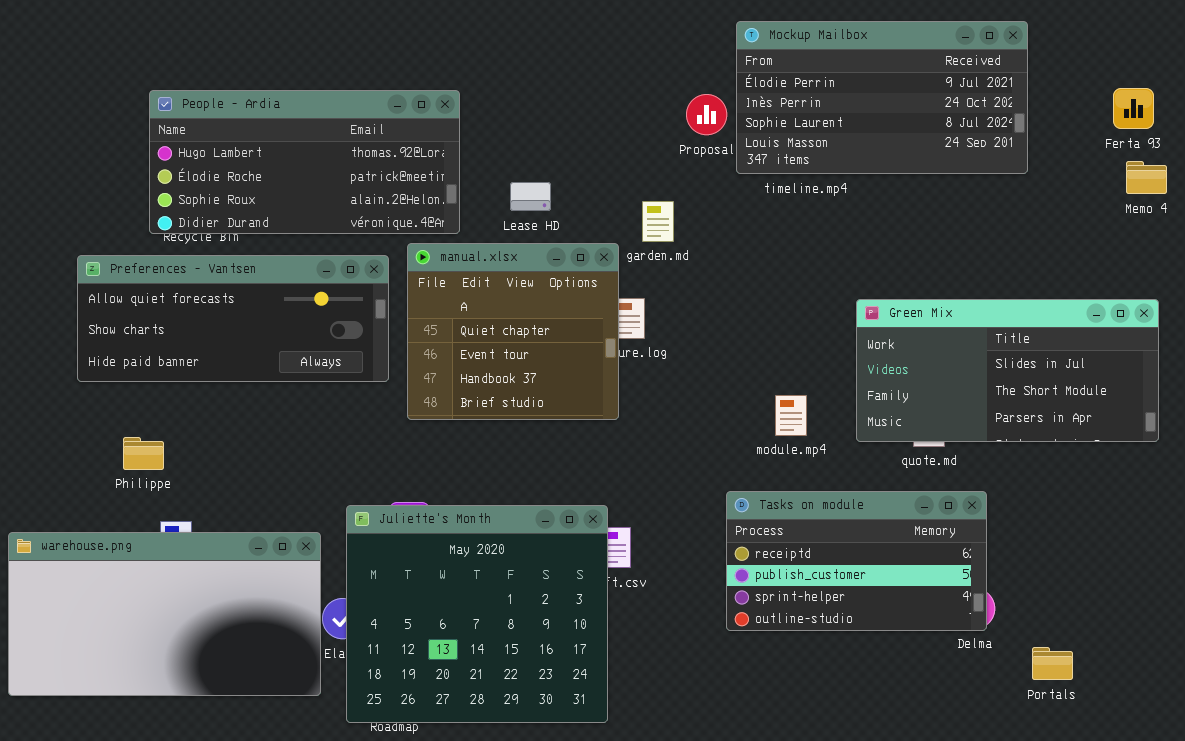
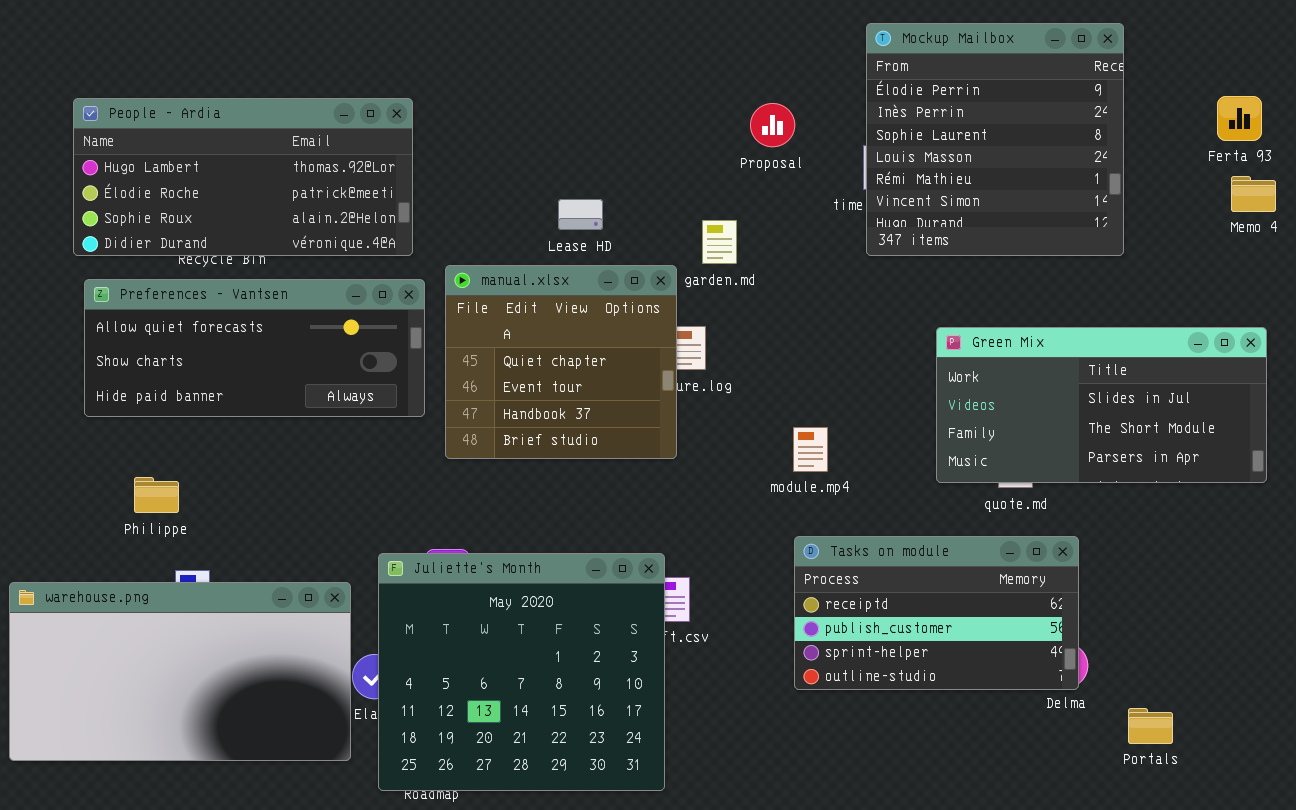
Mockup Mailbox: [736,21,1028,174] -> [866,23,1124,256], resized
People - Ardia: [149,90,460,234] -> [73,98,413,256], moved
module.mp4: [775,395,807,436] -> [793,427,828,472], moved

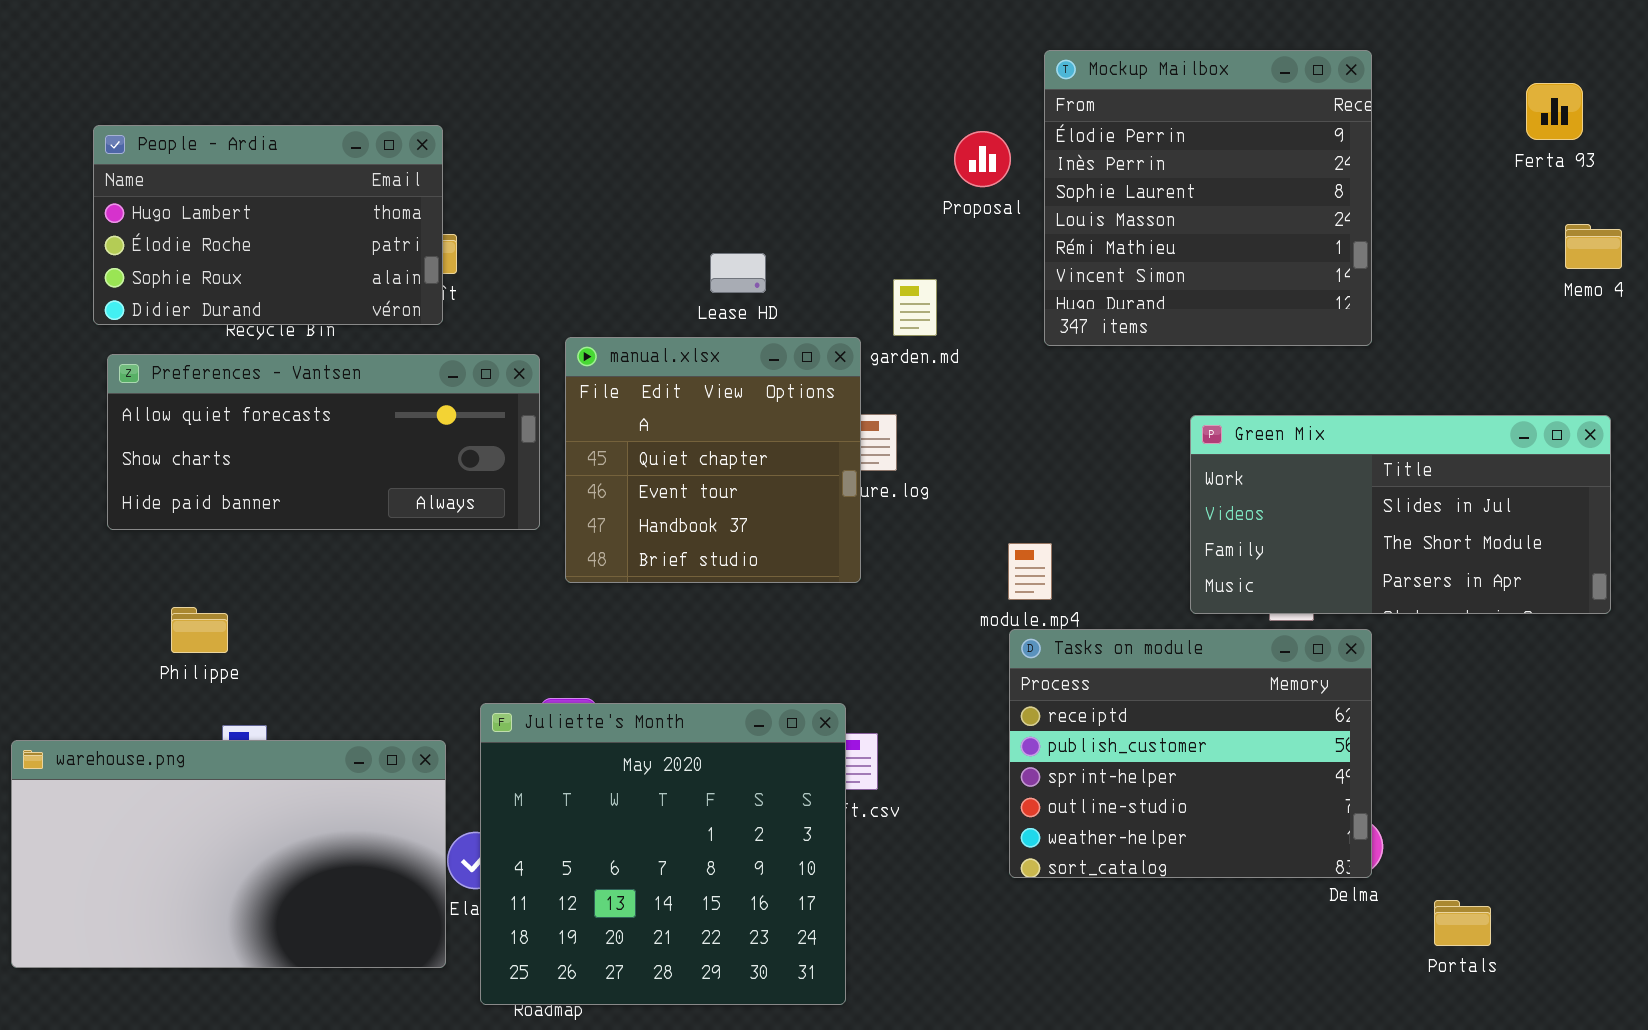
Mockup Mailbox: [866,23,1124,256] -> [1044,50,1372,346], moved
Ferta 93: [1217,96,1262,141] -> [1526,83,1583,140], moved
People - Ardia: [73,98,413,256] -> [93,125,443,325], resized
Tasks on module: [794,536,1079,690] -> [1009,629,1372,878], resized

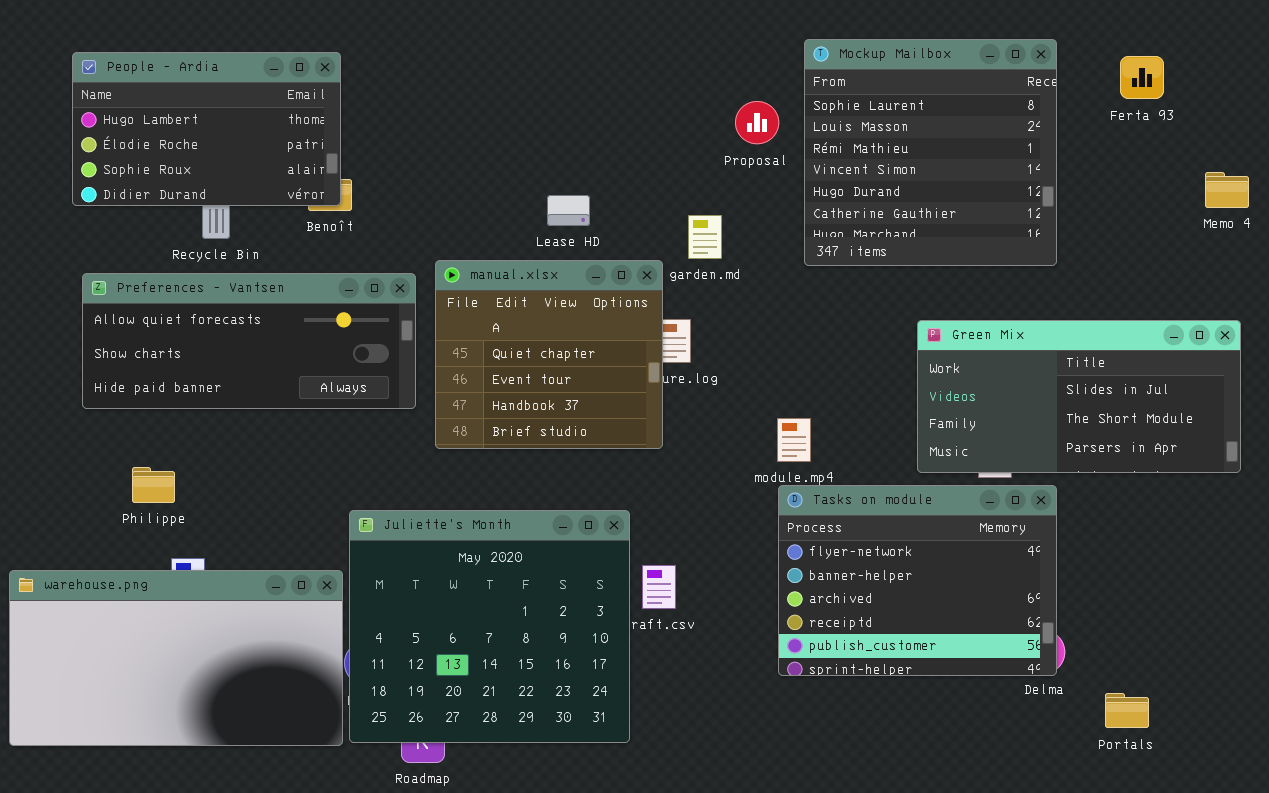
Mockup Mailbox: [1044,50,1372,346] -> [804,39,1057,266], scrolled down 2 rows
Ferta 93: [1526,83,1583,140] -> [1120,56,1164,99], moved
People - Ardia: [93,125,443,325] -> [72,52,341,206], moved
Tasks on module: [1009,629,1372,878] -> [778,485,1057,676], scrolled up 3 rows
Juliette's Month: [480,703,846,1005] -> [349,510,630,743], moved

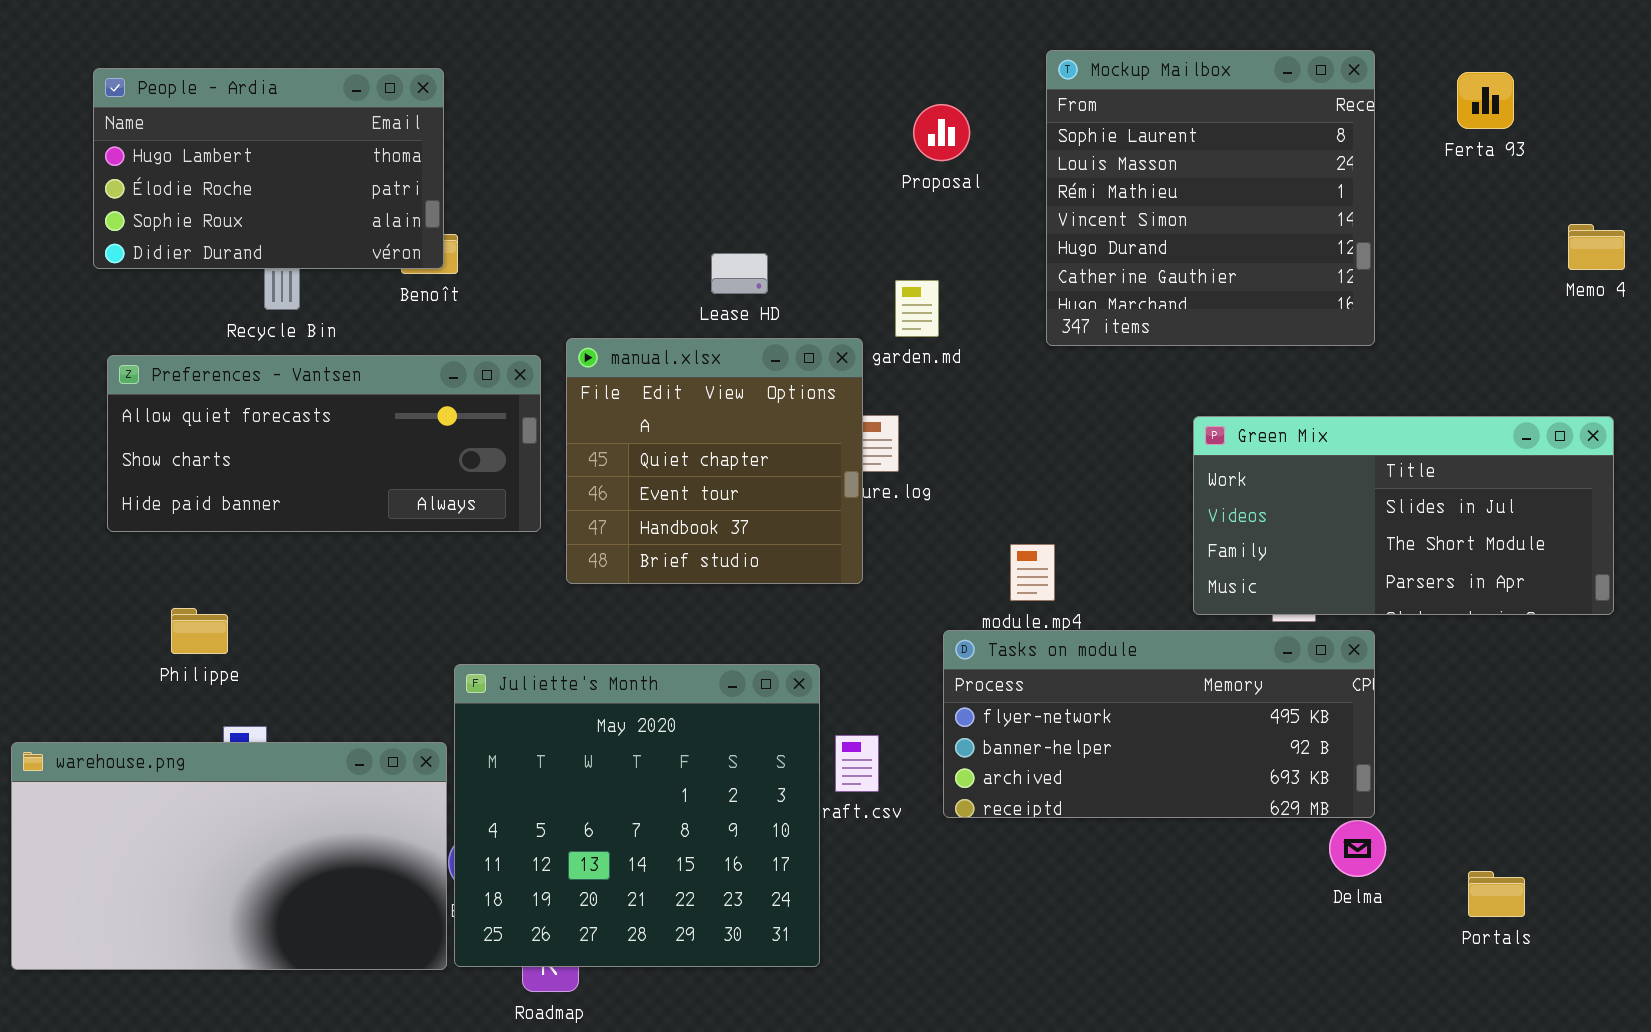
Proposal: [735,101,779,144] -> [913,104,970,161], moved
Tasks on module: [778,485,1057,676] -> [943,630,1375,818], resized
Portals: [1105,693,1149,728] -> [1468,871,1525,917], moved

